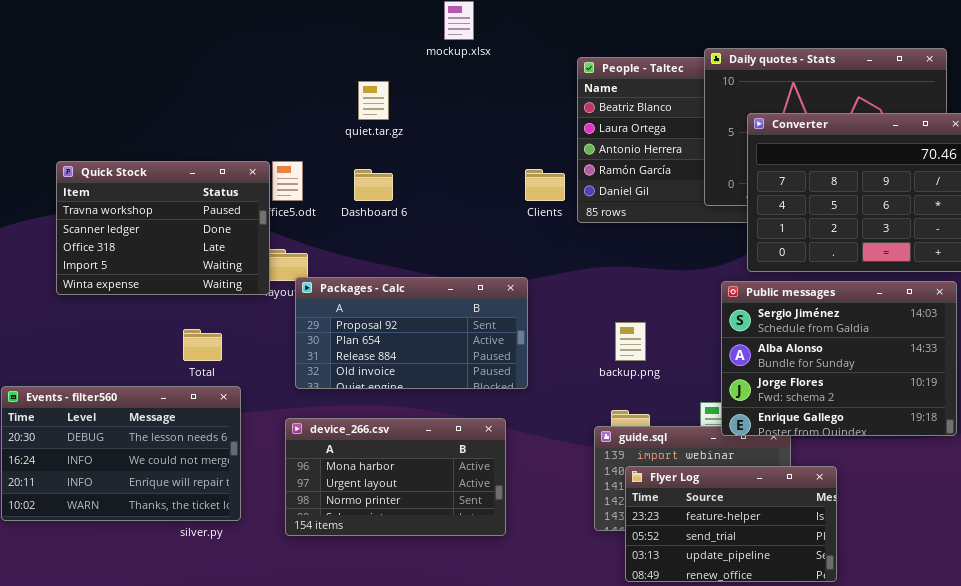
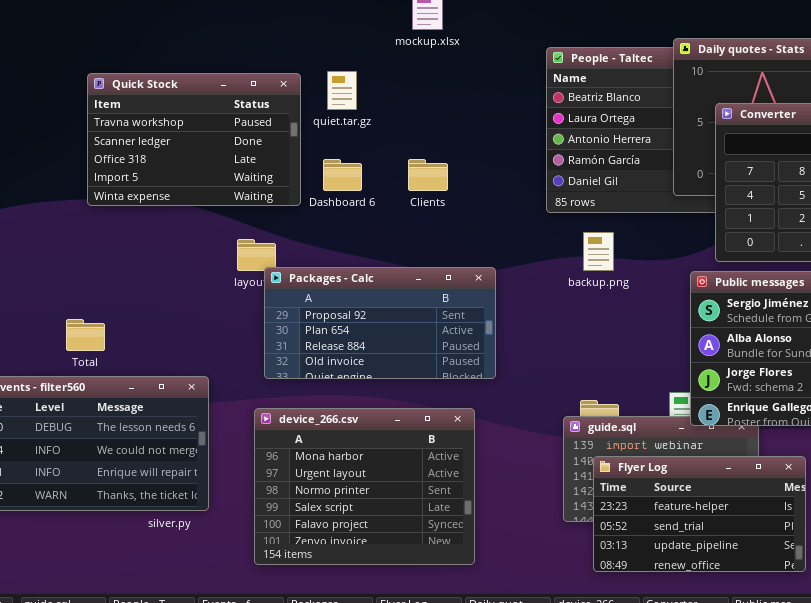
Quick Stock: [56,161,270,295] -> [87,73,301,206], moved
Clients: [525,169,565,201] -> [408,159,448,191], moved
backup.png: [615,322,646,361] -> [583,232,614,271], moved
Total: [183,329,222,361] -> [66,319,105,351], moved
device_266.csv: [285,418,506,536] -> [254,408,475,565], resized

